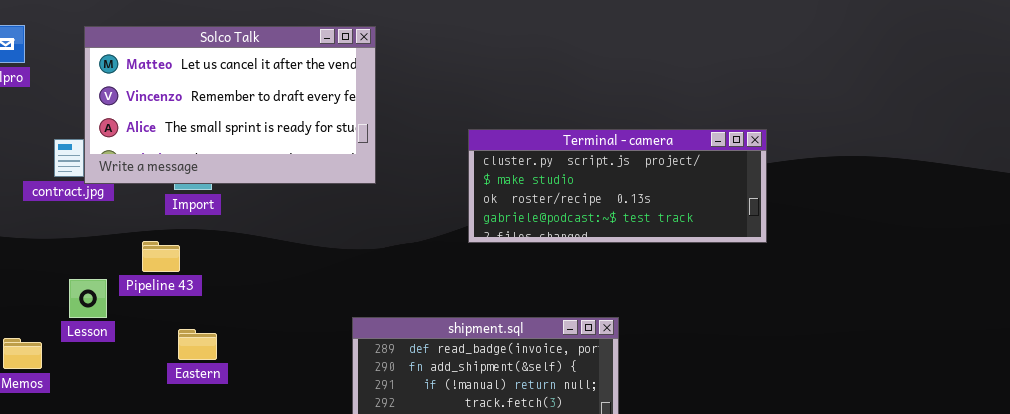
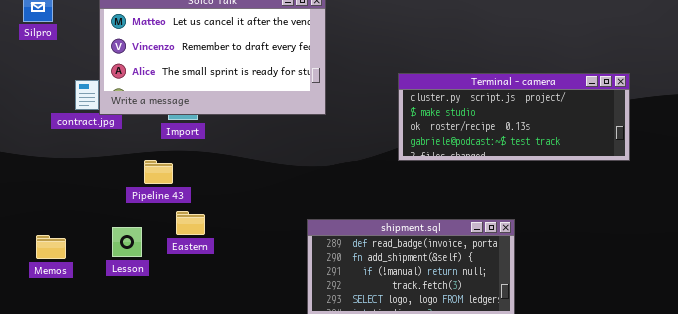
Lesson: [69,279,107,318] -> [112,227,142,257], moved
Eastern: [178,329,217,360] -> [176,211,205,235], moved

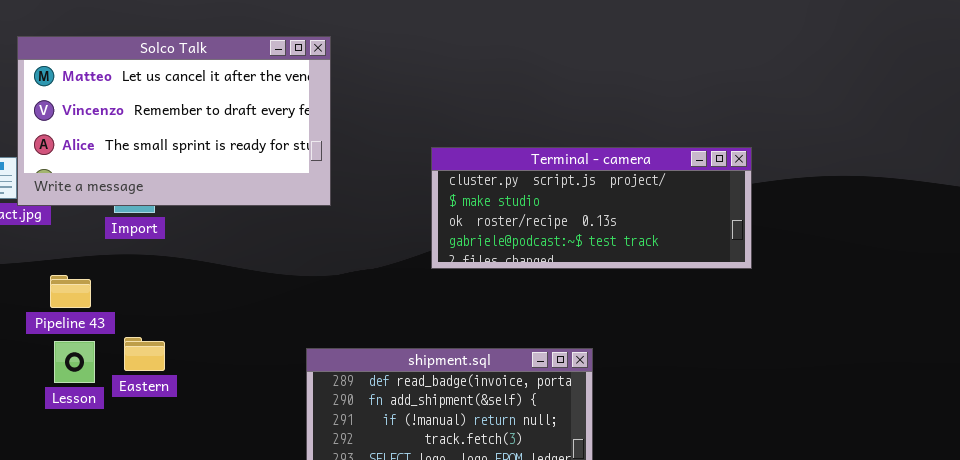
Pipeline 43: [144,160,173,184] -> [50,275,91,308], moved
Lesson: [112,227,142,257] -> [54,341,95,383], moved

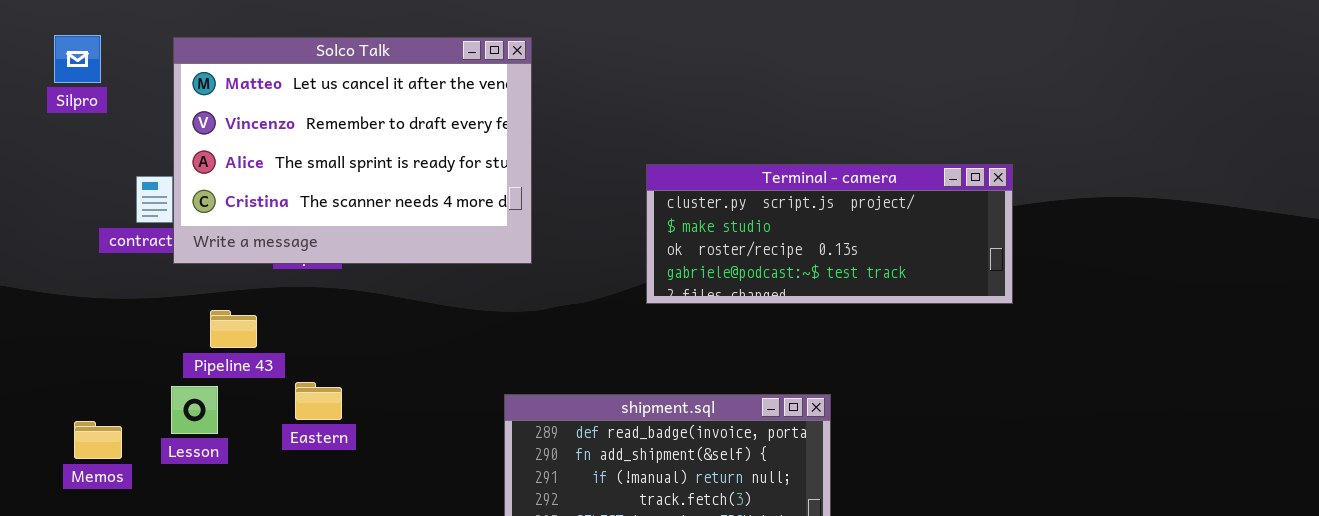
Solco Talk: [17,36,331,206] -> [173,37,532,264], resized
Lesson: [54,341,95,383] -> [171,386,218,434], moved

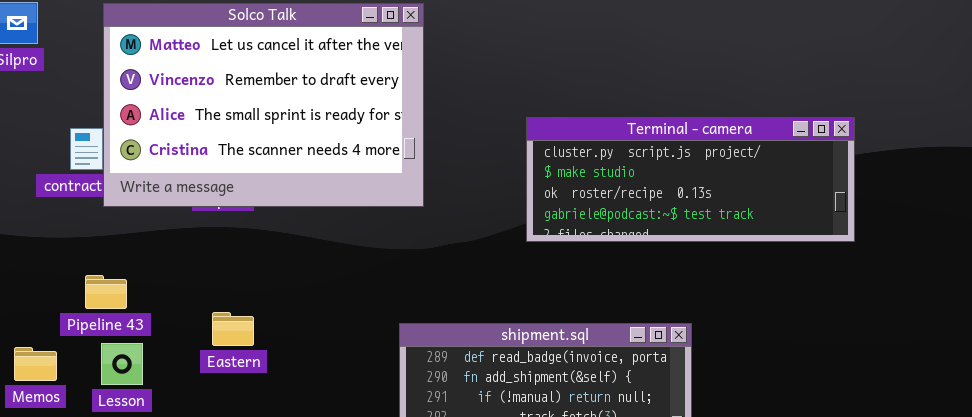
Pipeline 43: [210,310,257,348] -> [85,275,127,309], moved
Lesson: [171,386,218,434] -> [101,343,143,385], moved

